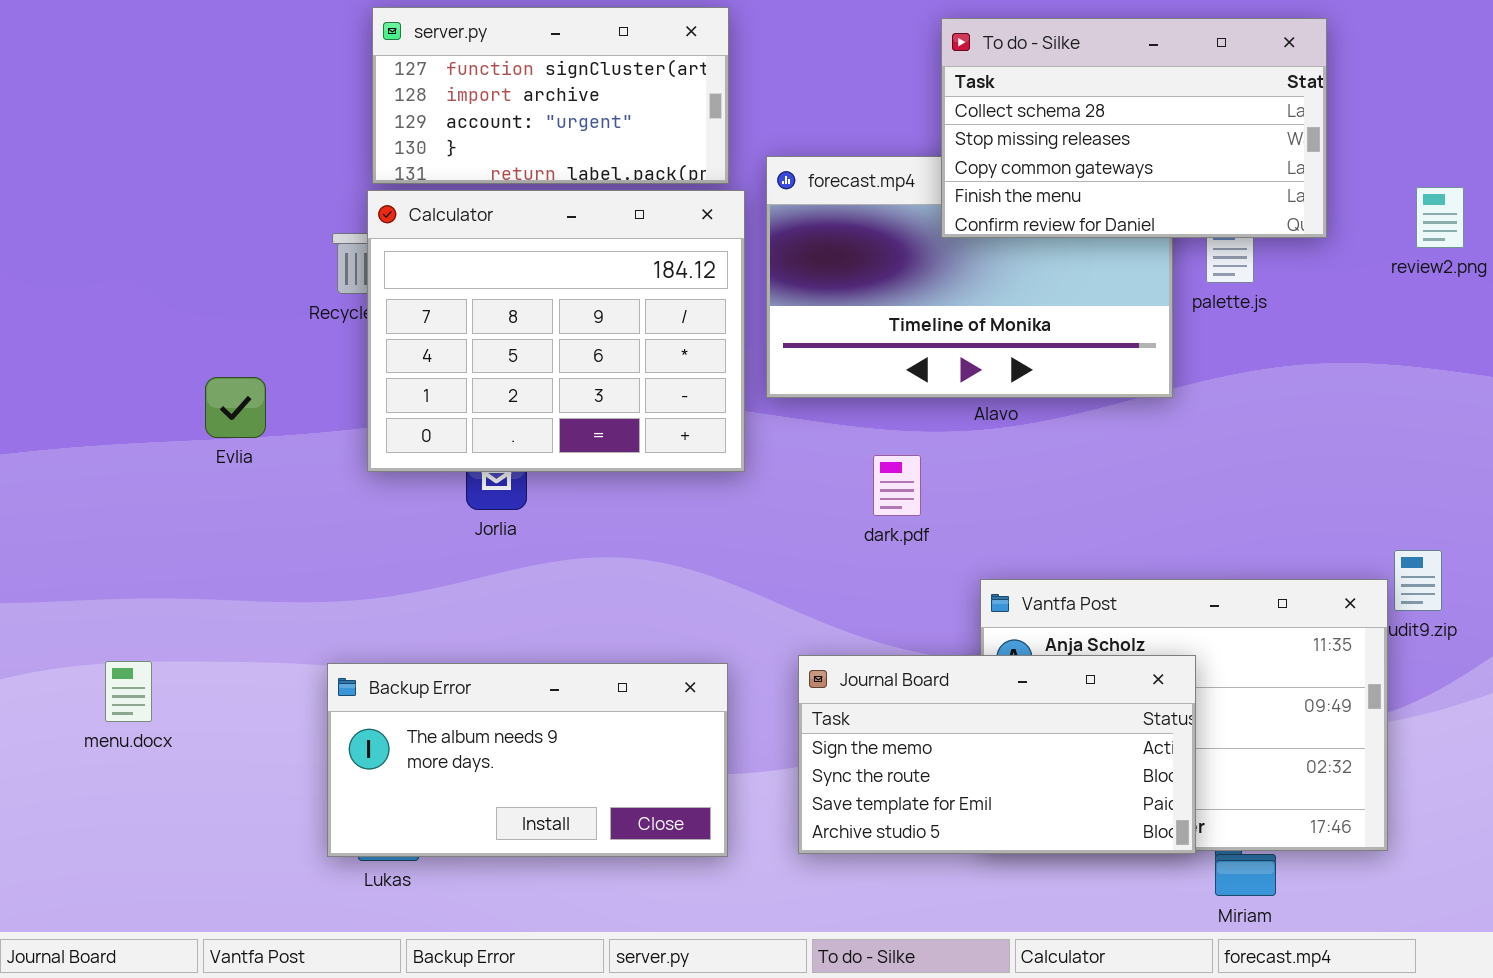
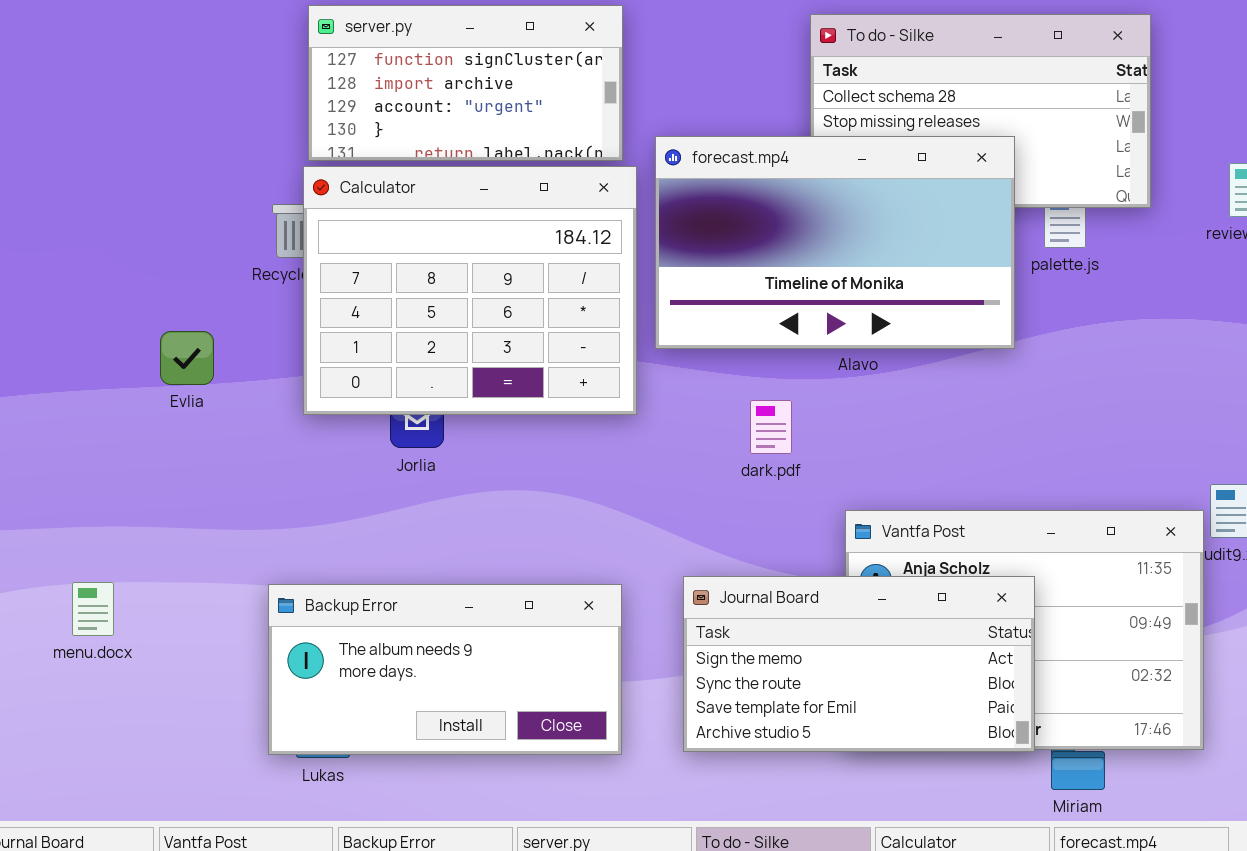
forecast.mp4: [766,156,1173,398] -> [655,136,1015,349], raised

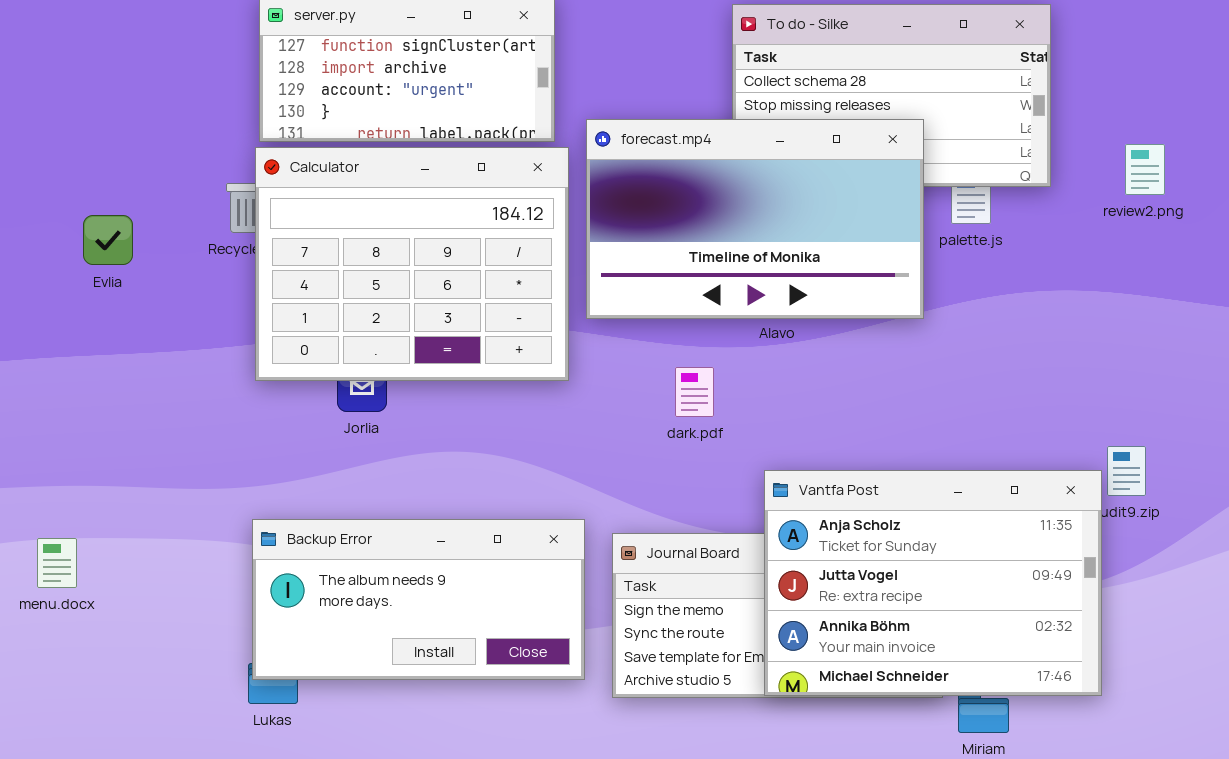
Evlia: [160,331,214,385] -> [83,215,133,265], moved
Vantfa Post: [845,510,1204,750] -> [764,470,1102,696], raised
Backup Error: [268,584,622,755] -> [252,519,585,680], moved

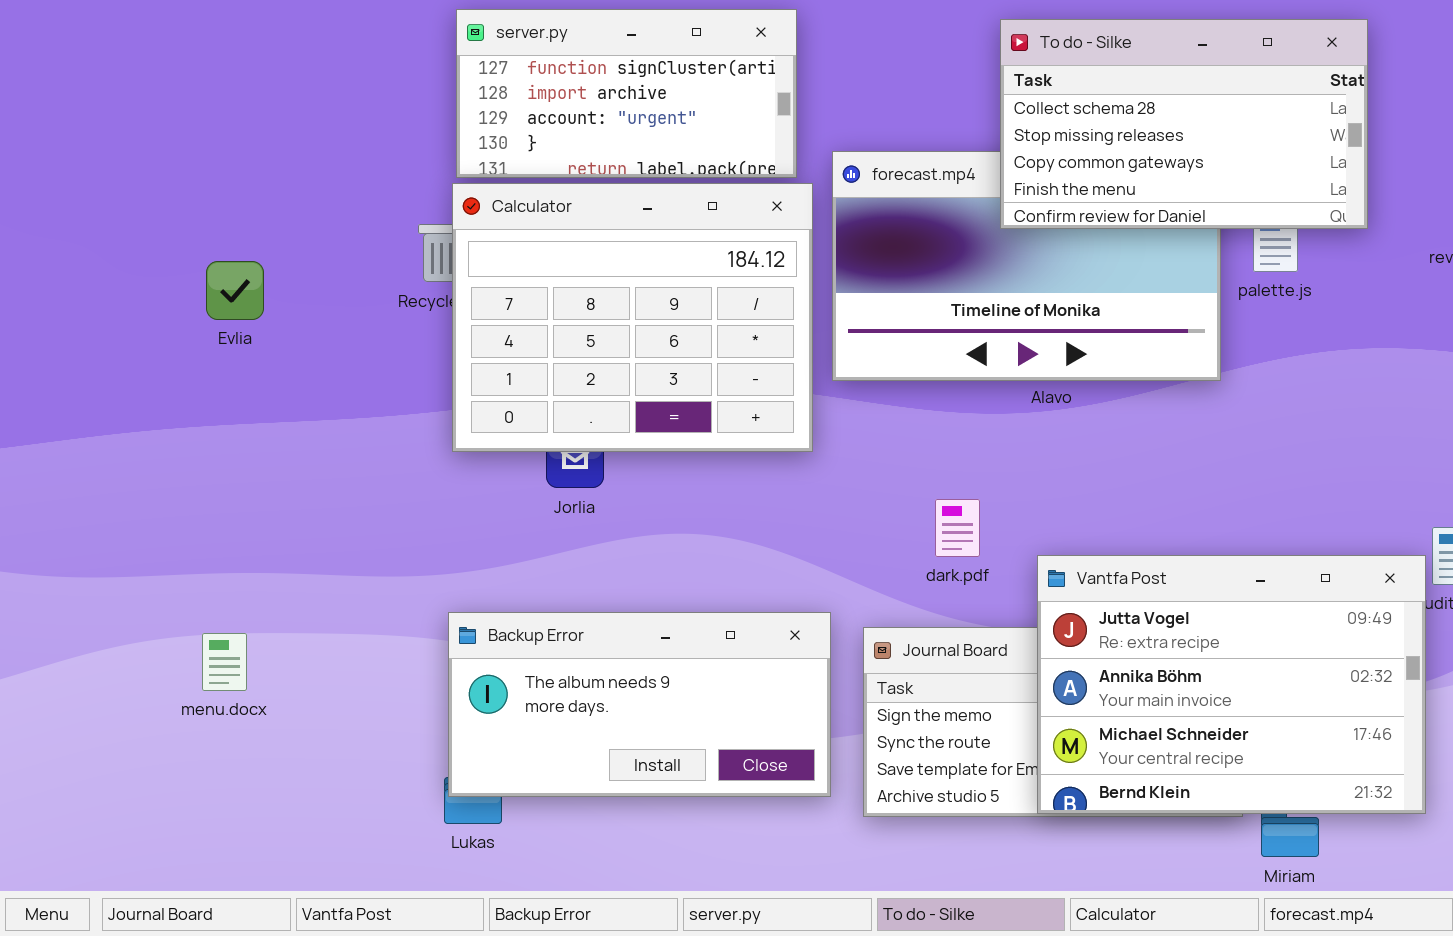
To do - Silke: [732,4,1051,187] -> [1000,19,1368,229], raised
Evlia: [83,215,133,265] -> [206,261,264,320], moved
dark.pdf: [675,367,714,417] -> [935,499,980,557], moved
Vantfa Post: [764,470,1102,696] -> [1037,555,1426,814], scrolled down 1 row

